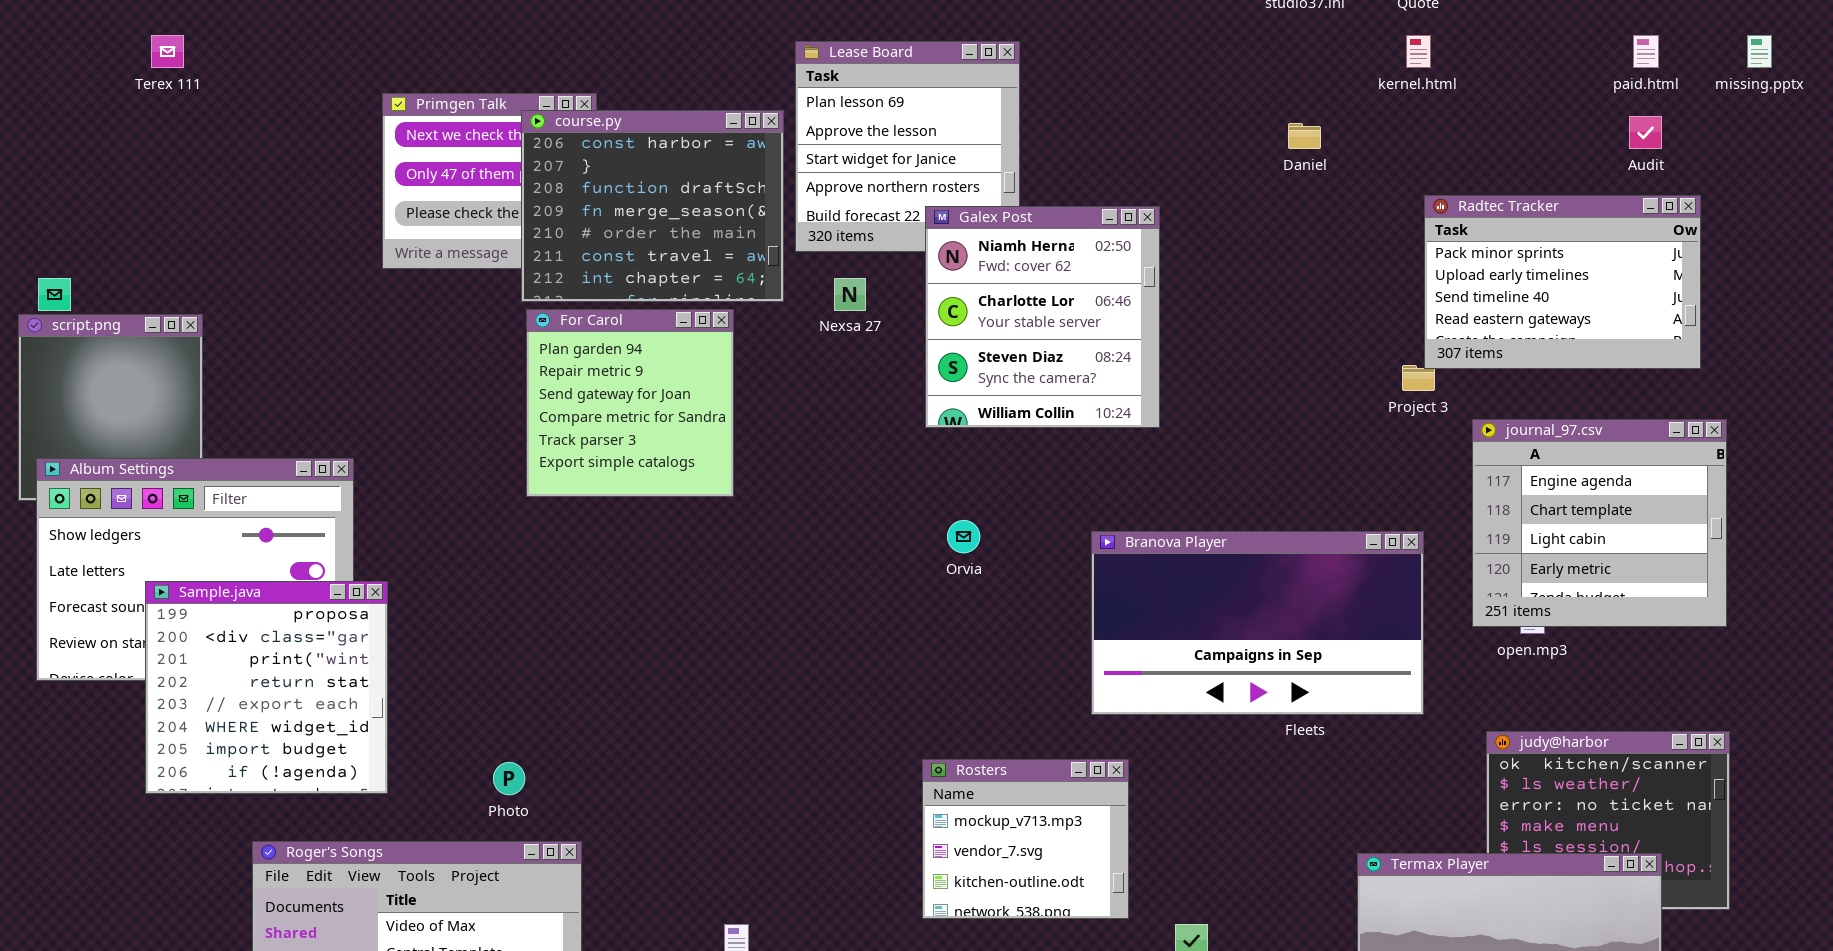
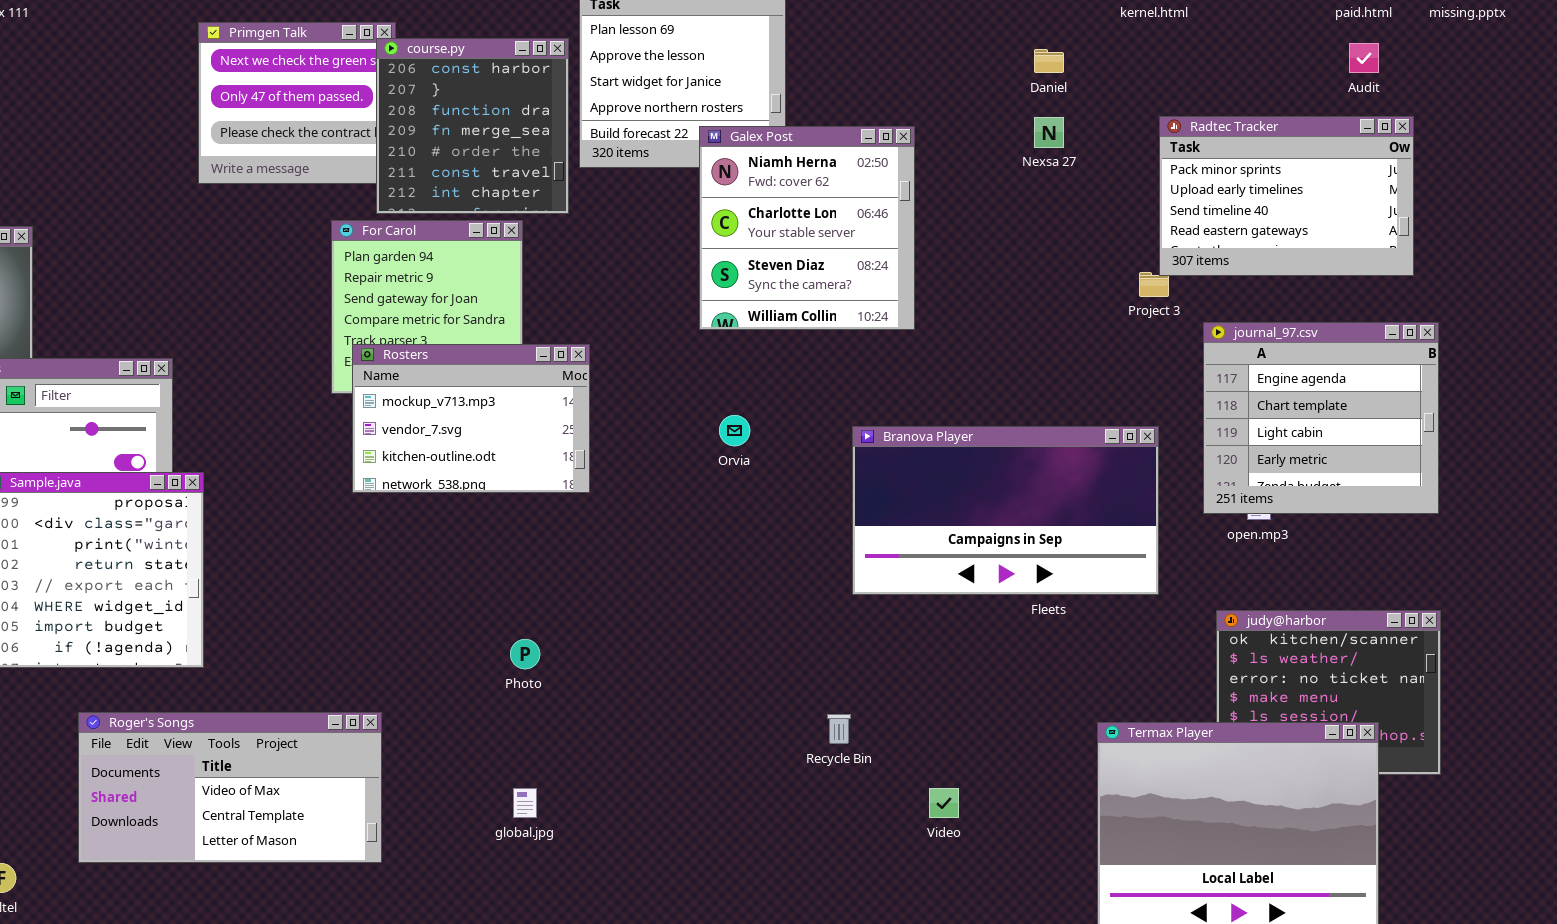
course.py: [521,110,784,302] -> [376,38,569,214], resized
Nexsa 27: [834,278,866,311] -> [1034,117,1064,148], moved
Rosters: [922,759,1129,919] -> [352,344,590,493], moved, resized
Photo: [493,762,525,795] -> [510,639,540,669], moved

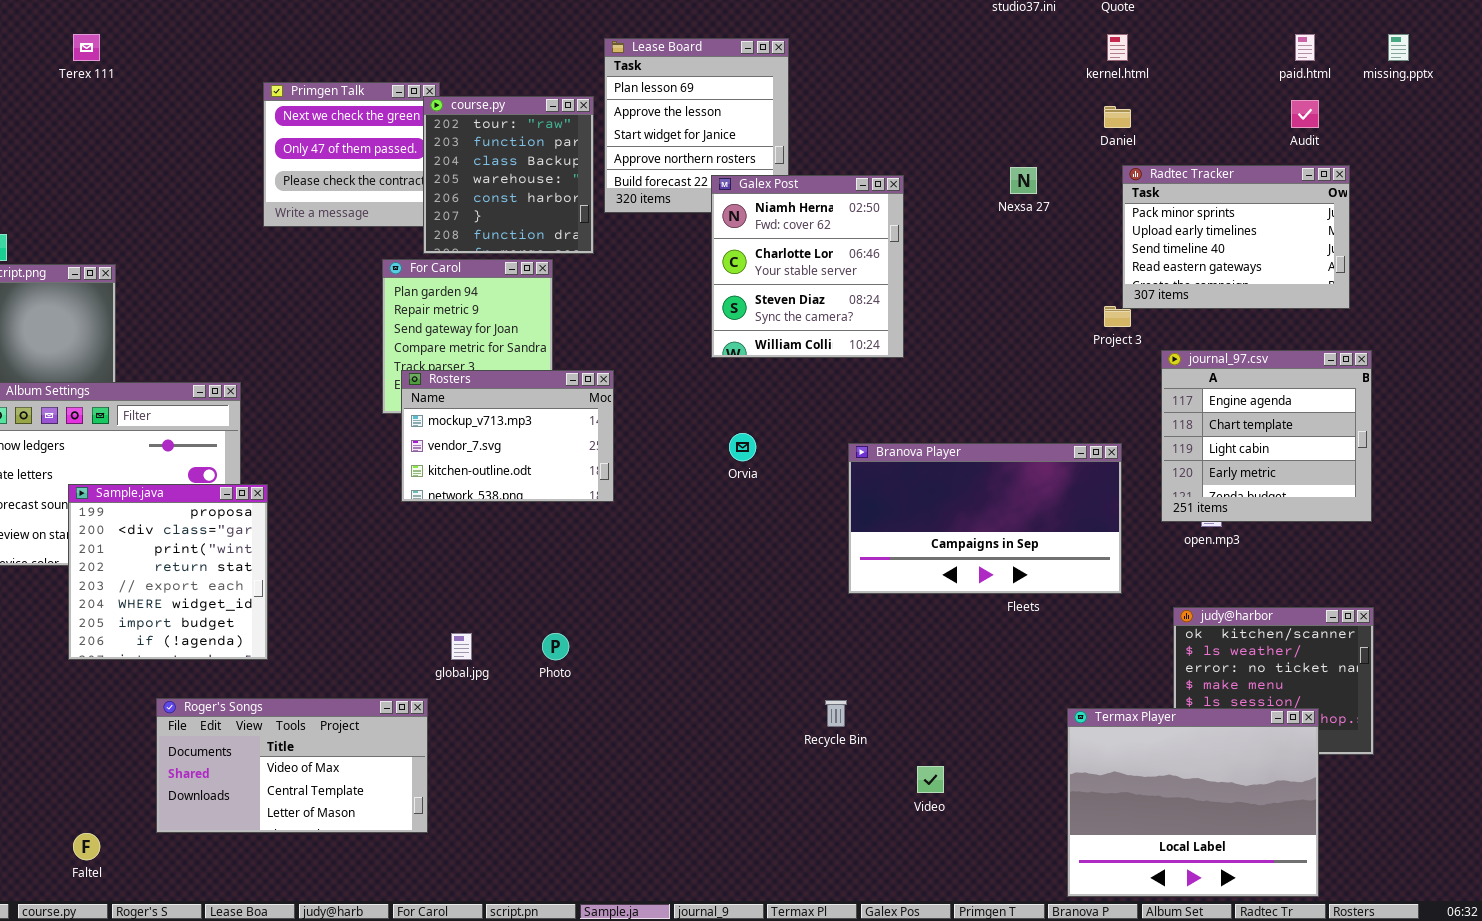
course.py: [376,38,569,214] -> [423,96,594,254], scrolled up 4 rows
Daniel: [1034,49,1064,73] -> [1104,106,1131,128], moved
global.jpg: [513,788,537,818] -> [451,633,472,660], moved

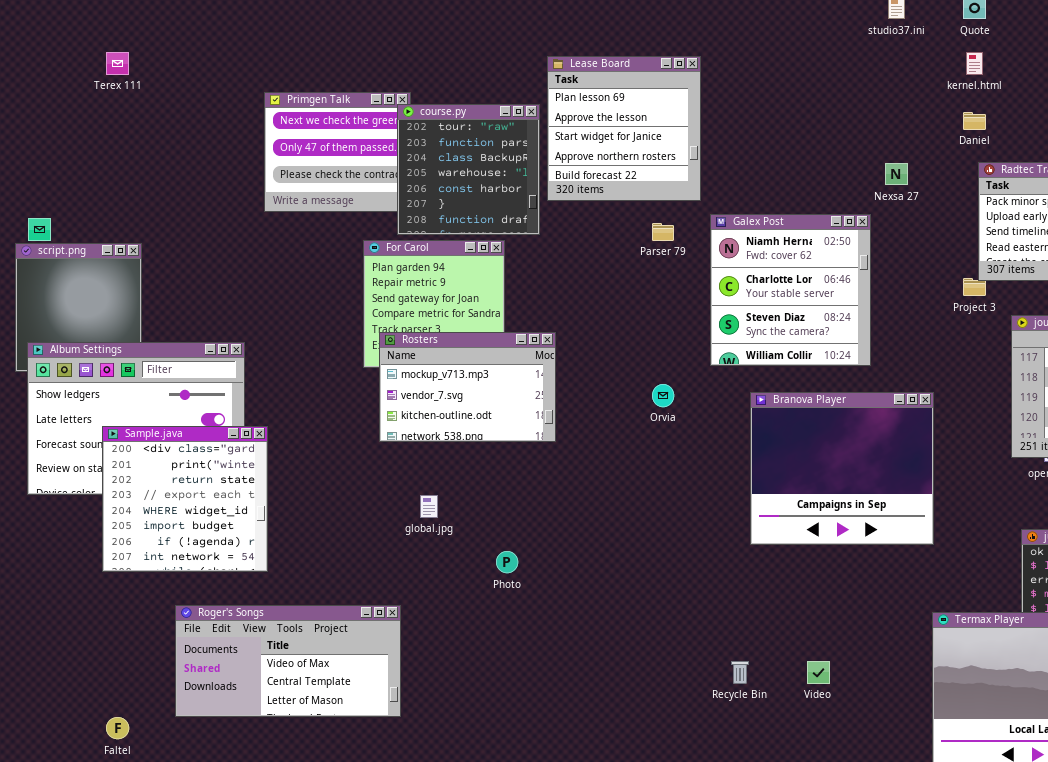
Galex Post: [711,175,904,358] -> [710,214,871,366], moved
Branova Player: [848,443,1122,594] -> [750,392,934,545], resized
Sample.java: [68,484,268,660] -> [102,426,268,572], scrolled down 1 row
global.jpg: [451,633,472,660] -> [420,495,438,518], moved
Recycle Bin: [825,700,847,727] -> [731,661,749,684], moved

